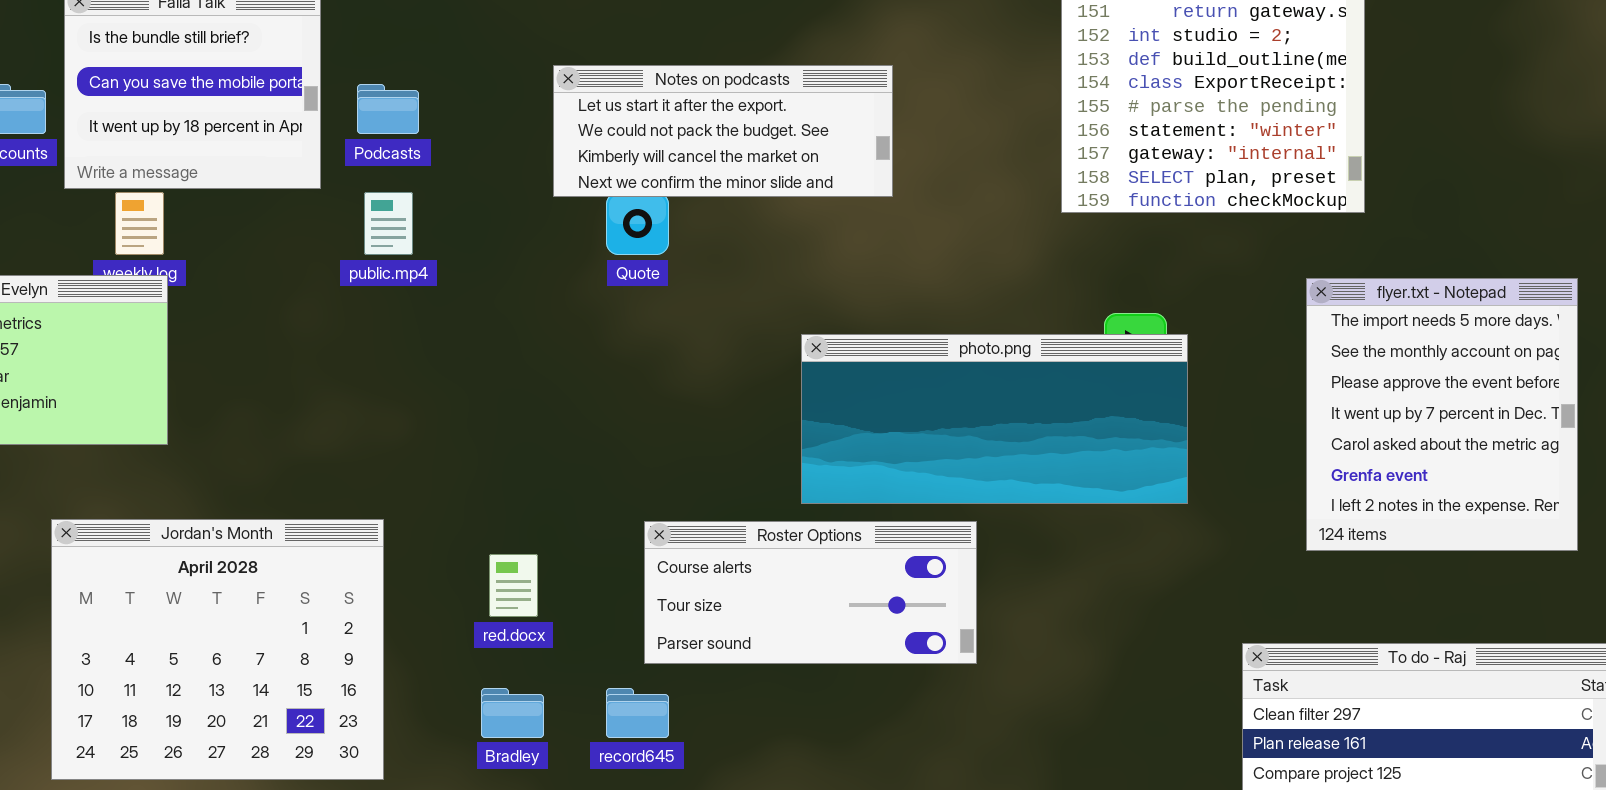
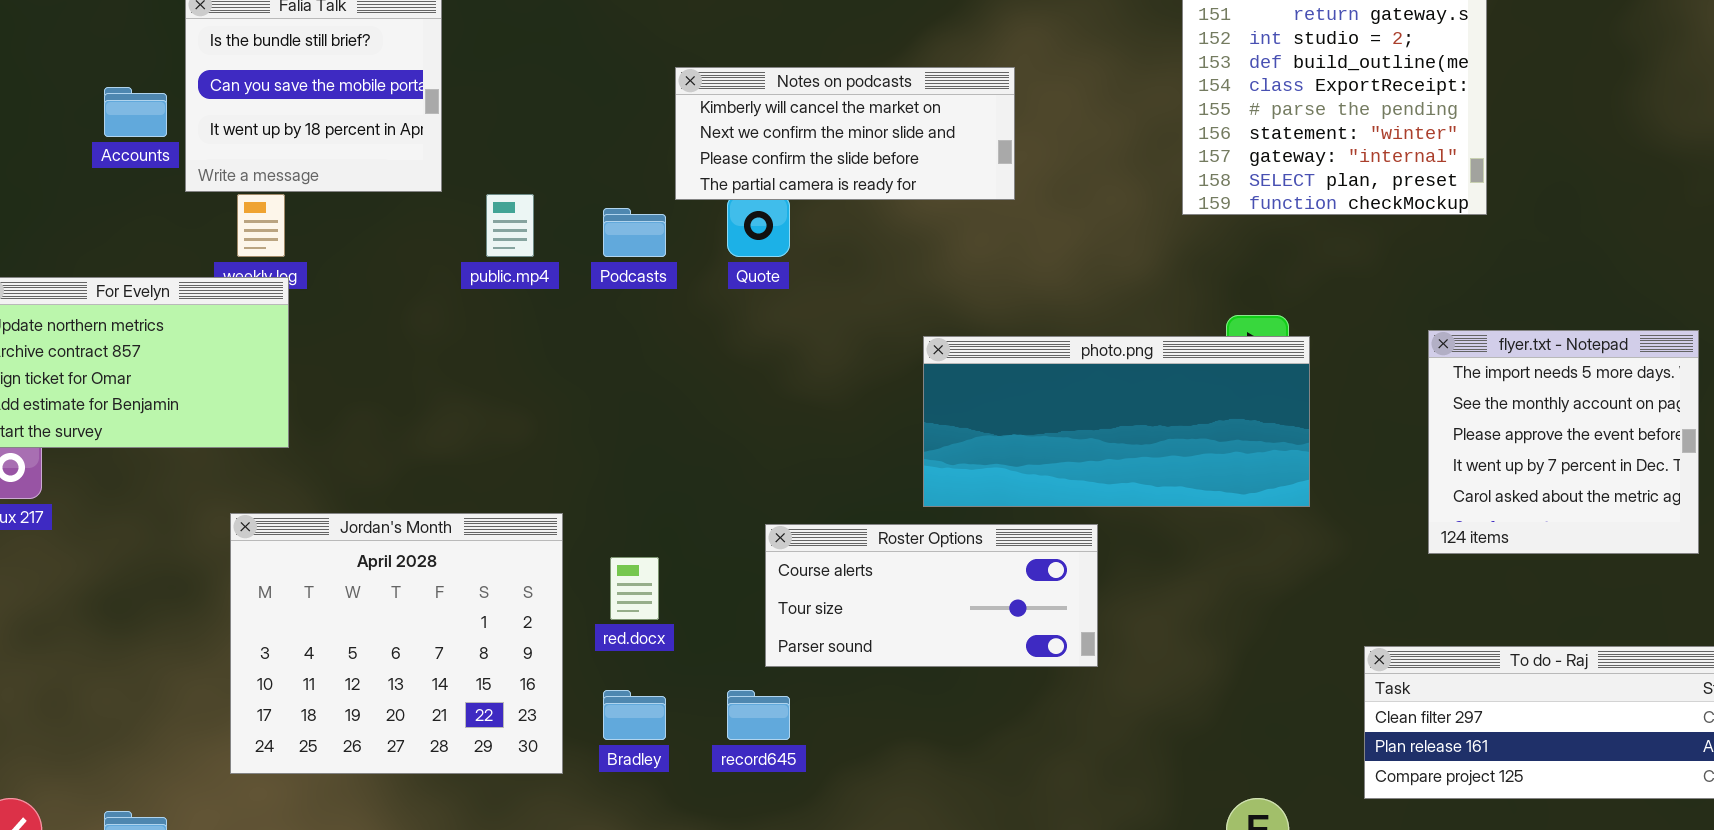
Notes on podcasts: [553,65,893,197] -> [675,67,1015,200], scrolled down 2 rows
Podcasts: [357,84,419,134] -> [603,208,666,257], moved
flyer.txt - Notepad: [1306,278,1578,551] -> [1428,330,1699,554], resized
Jordan's Month: [51,519,384,780] -> [230,513,563,774], moved

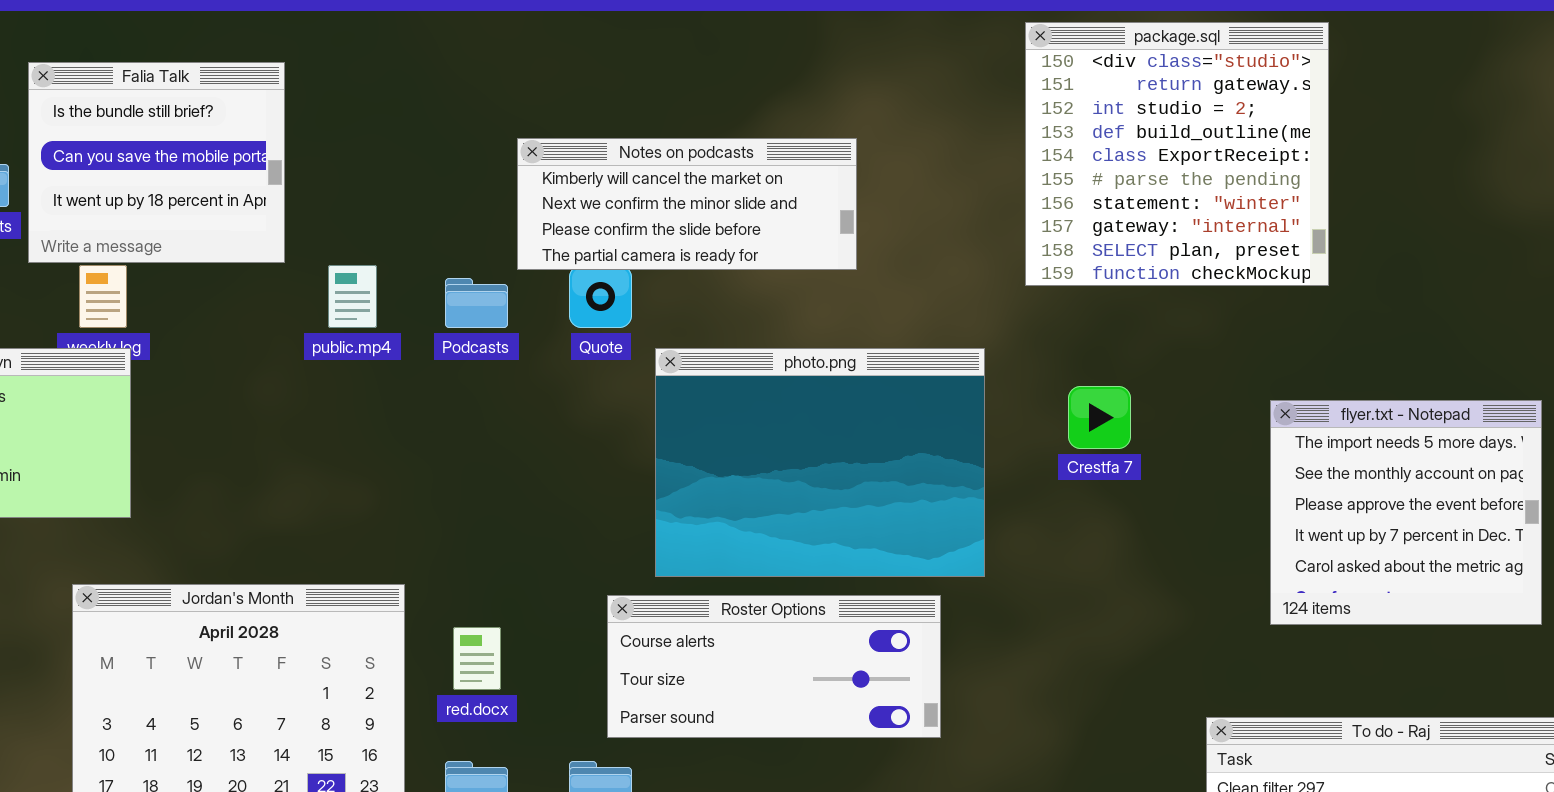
photo.png: [923,336,1310,507] -> [655,348,985,577], moved, resized

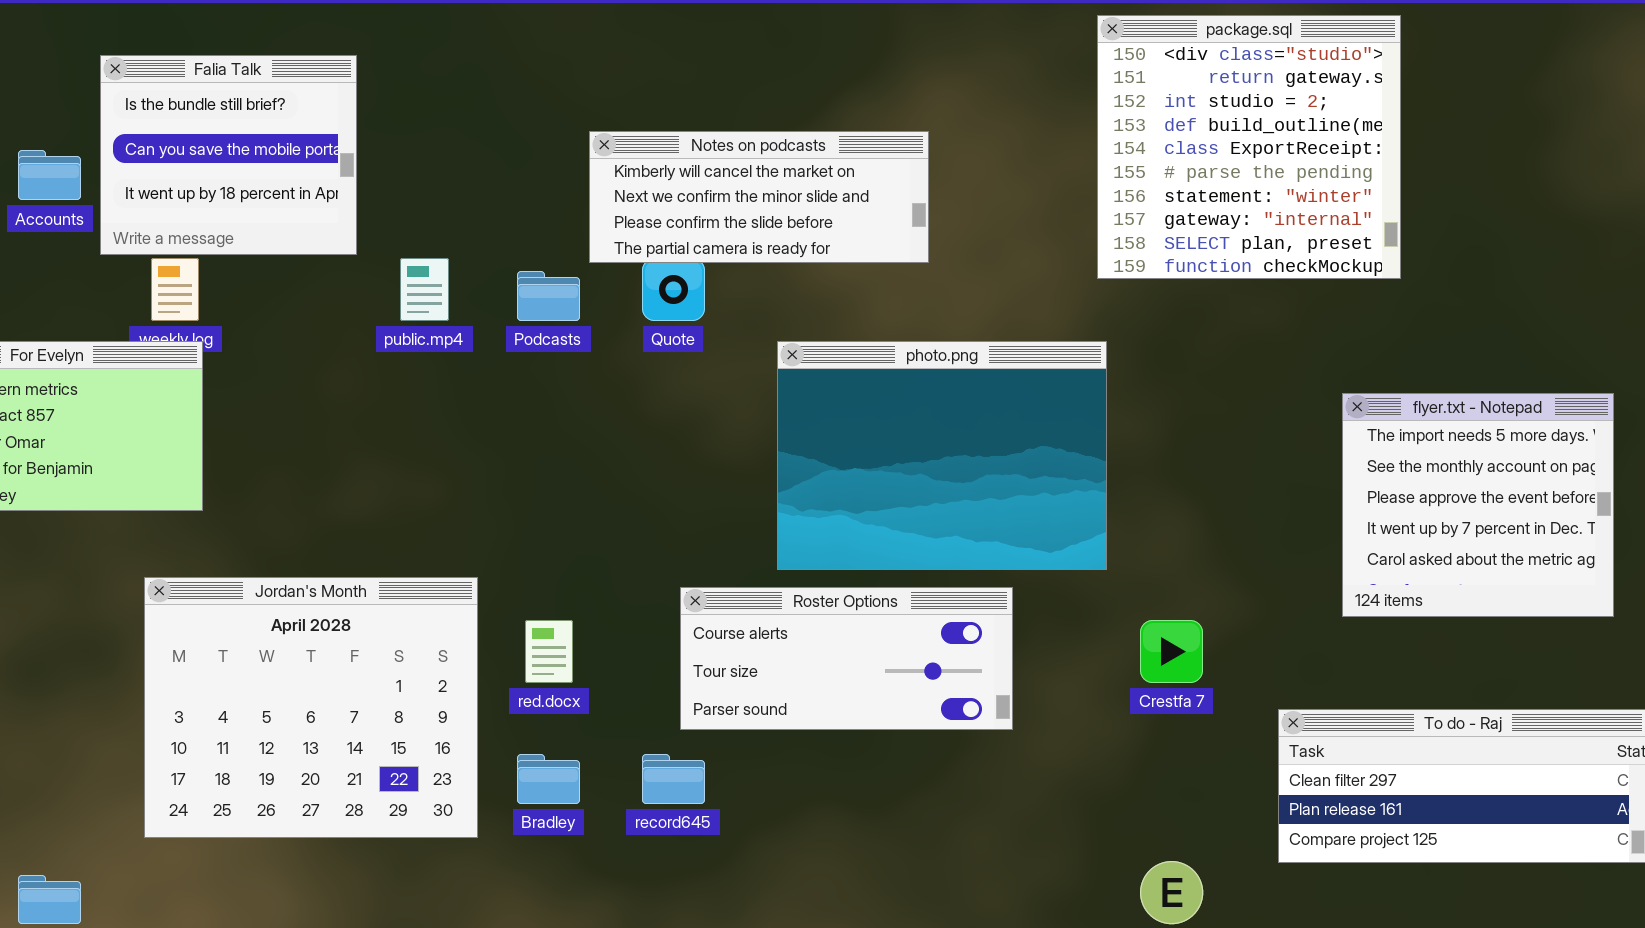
photo.png: [655,348,985,577] -> [777,341,1107,570], moved
Crestfa 7: [1068,386,1131,449] -> [1140,620,1203,683], moved

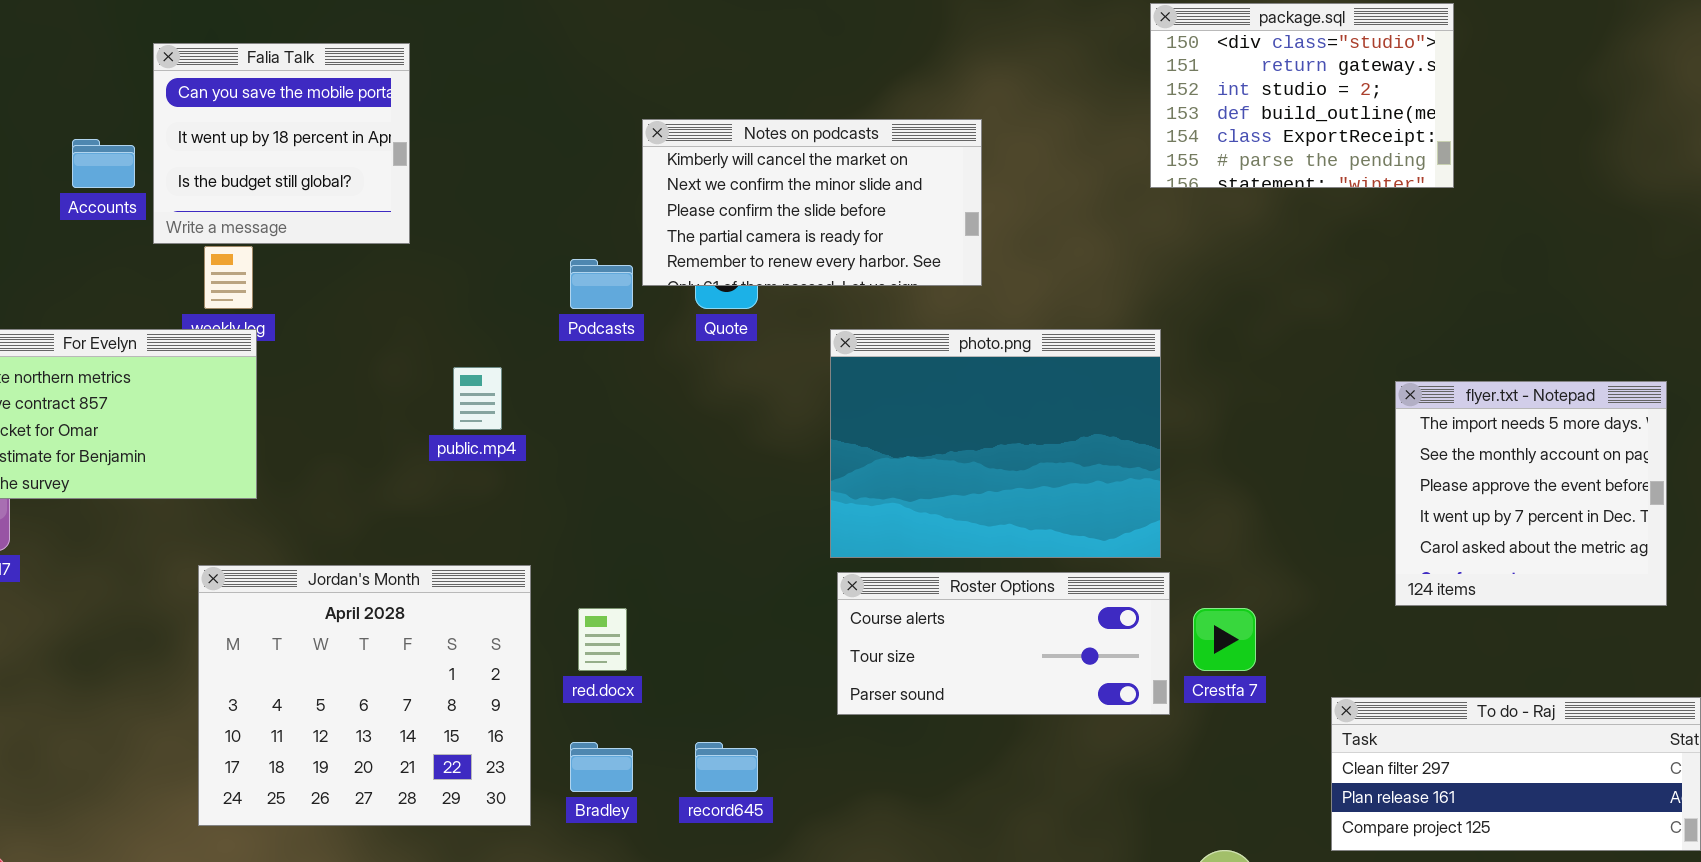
package.sql: [1097,15,1401,279] -> [1150,3,1454,188], resized
Falia Talk: [100,55,357,255] -> [153,43,410,244], scrolled down 1 row
Notes on podcasts: [589,131,929,263] -> [642,119,982,286], resized
public.mp4: [400,258,449,321] -> [453,367,502,430], moved
Roster Options: [680,587,1013,730] -> [837,572,1170,715], moved

